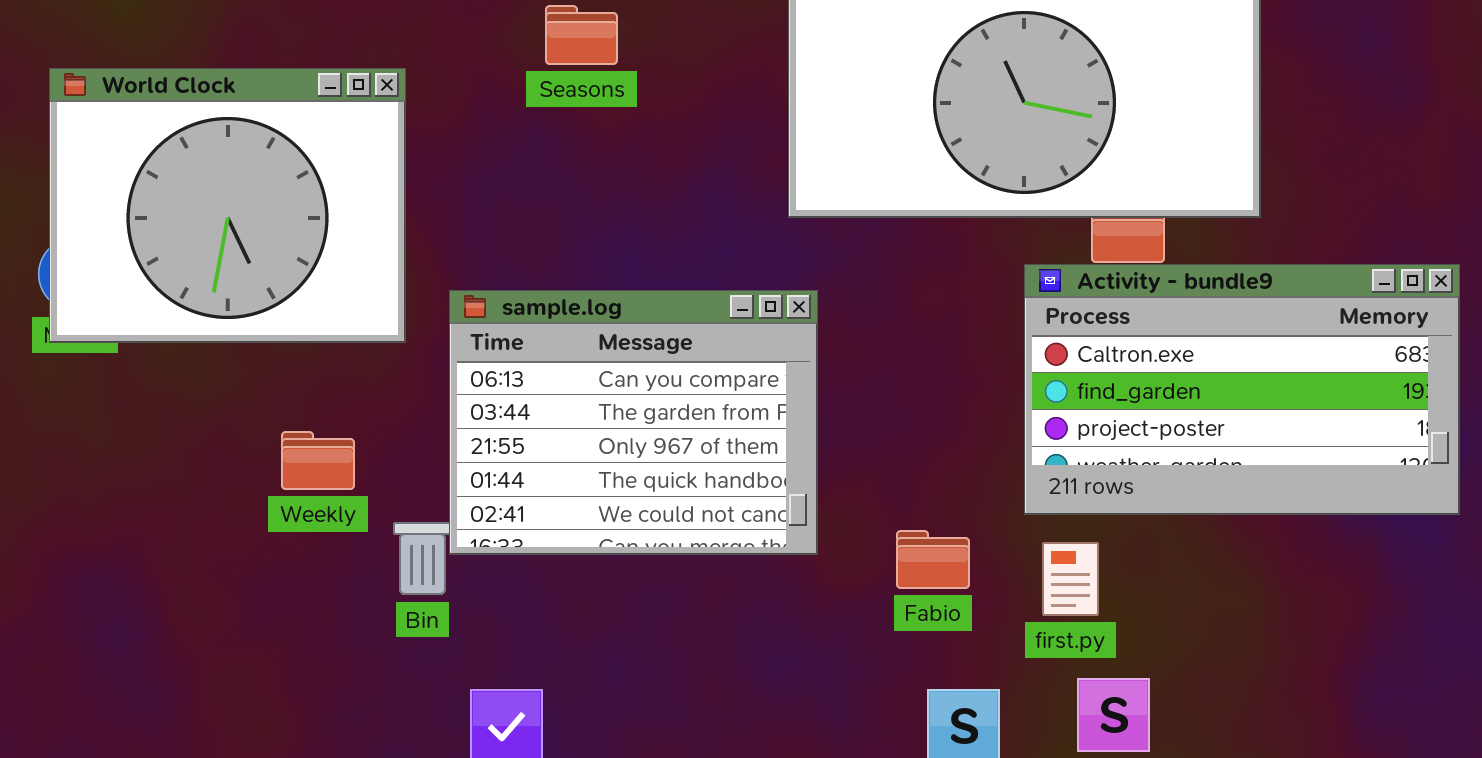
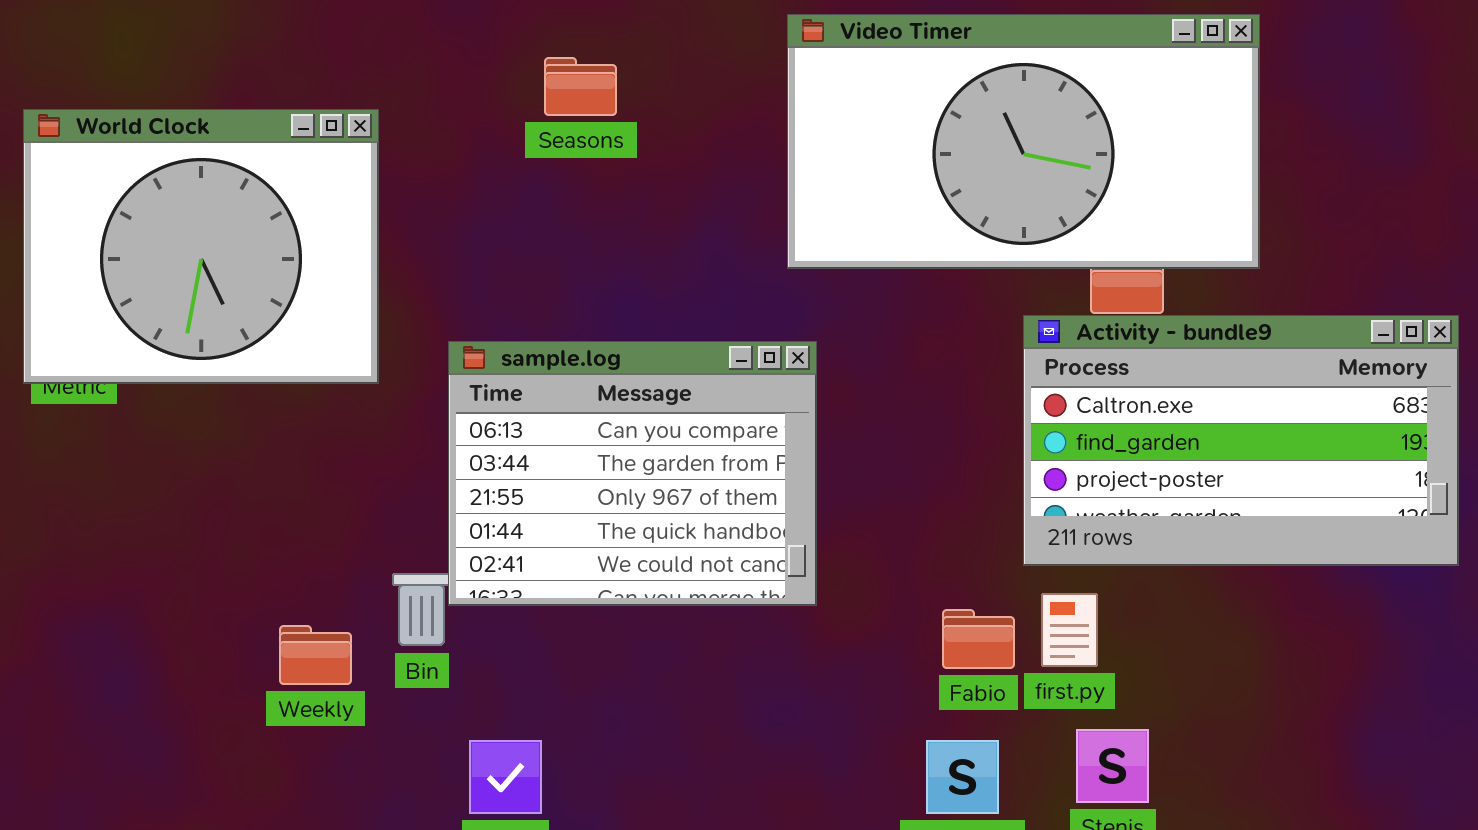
World Clock: [49,68,406,343] -> [23,109,379,384], moved
Weekly: [281,431,355,490] -> [279,625,352,685], moved
Fabio: [896,530,970,589] -> [942,609,1015,669], moved

